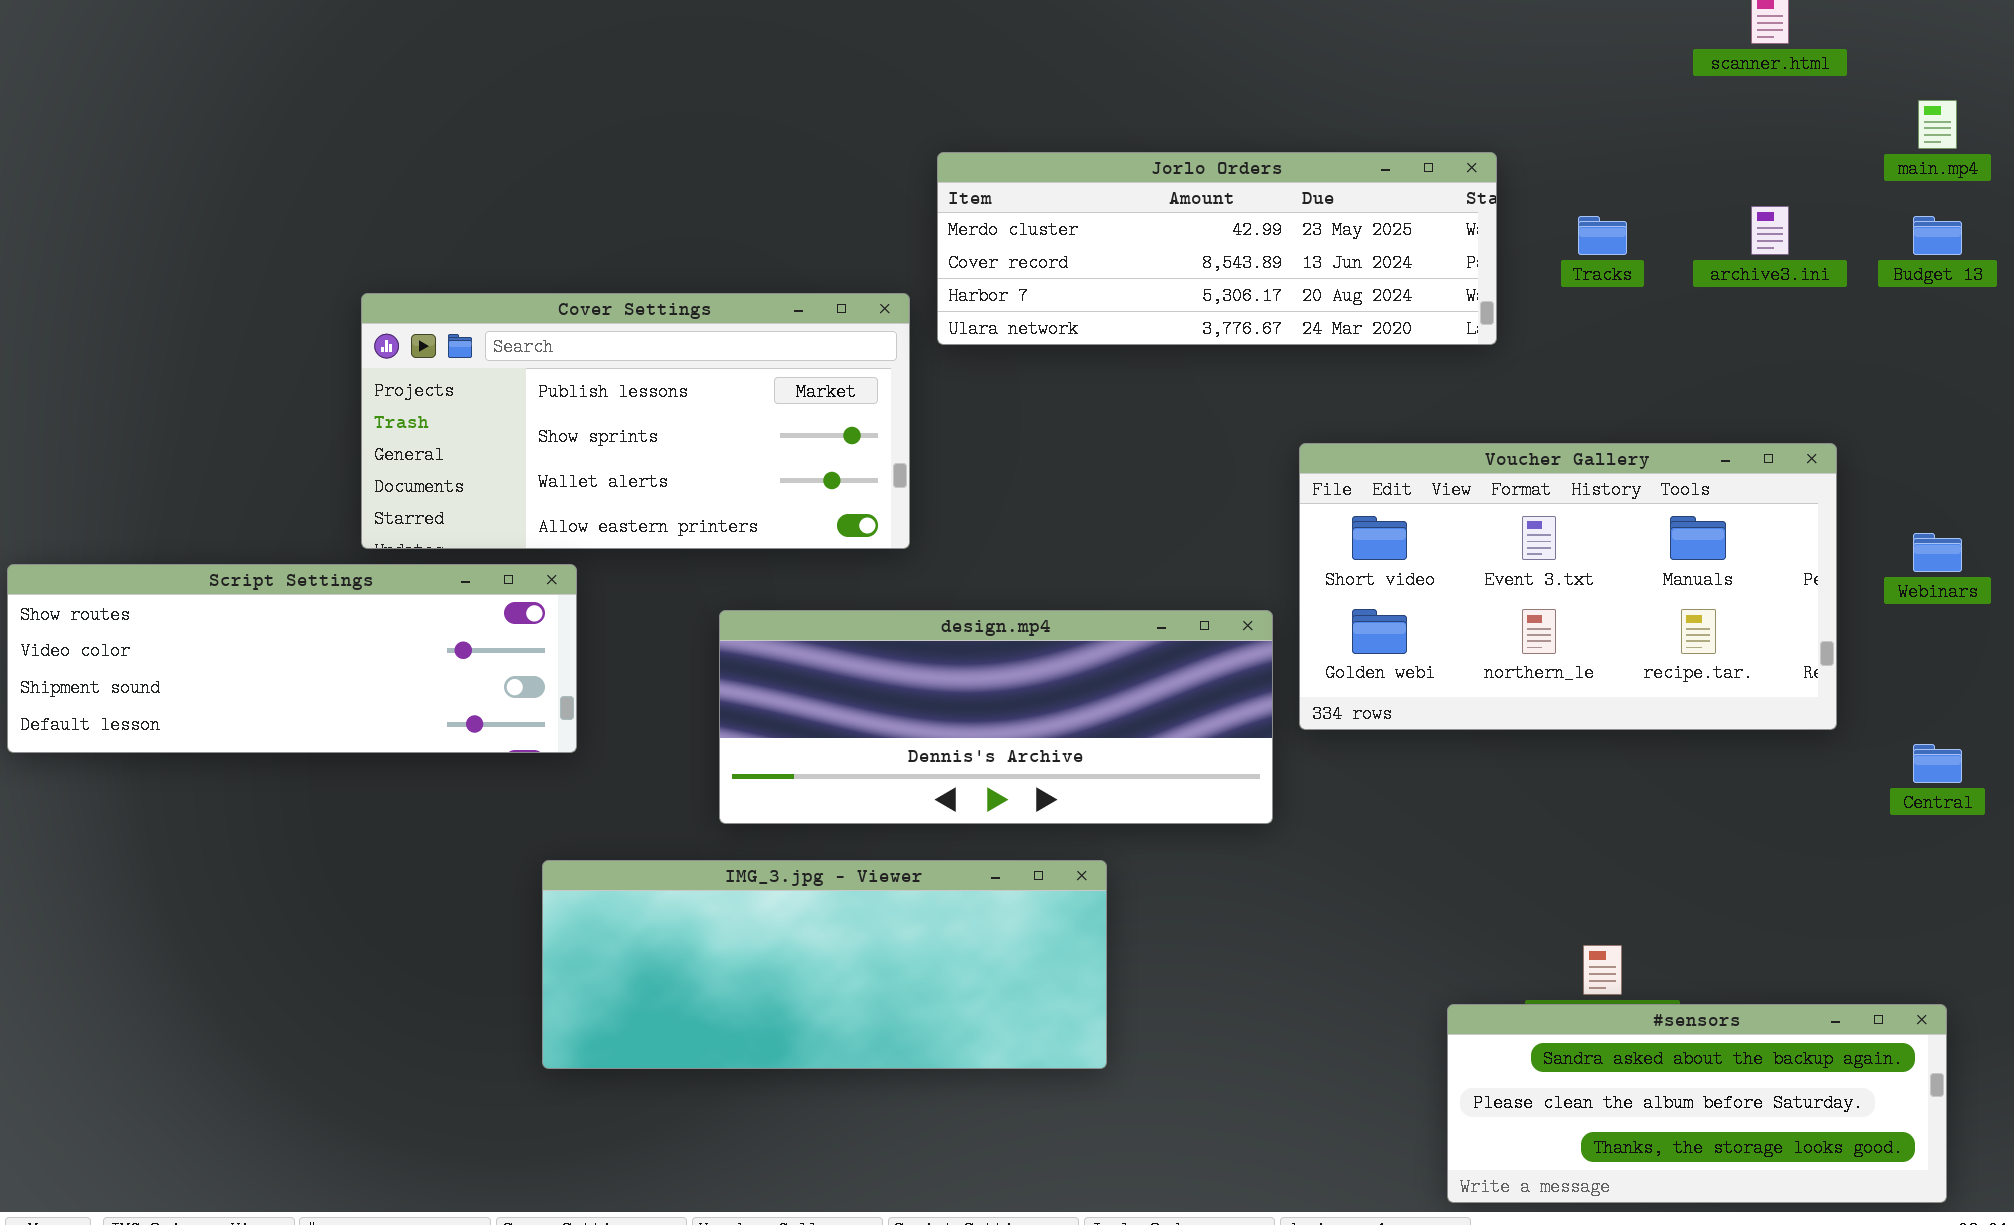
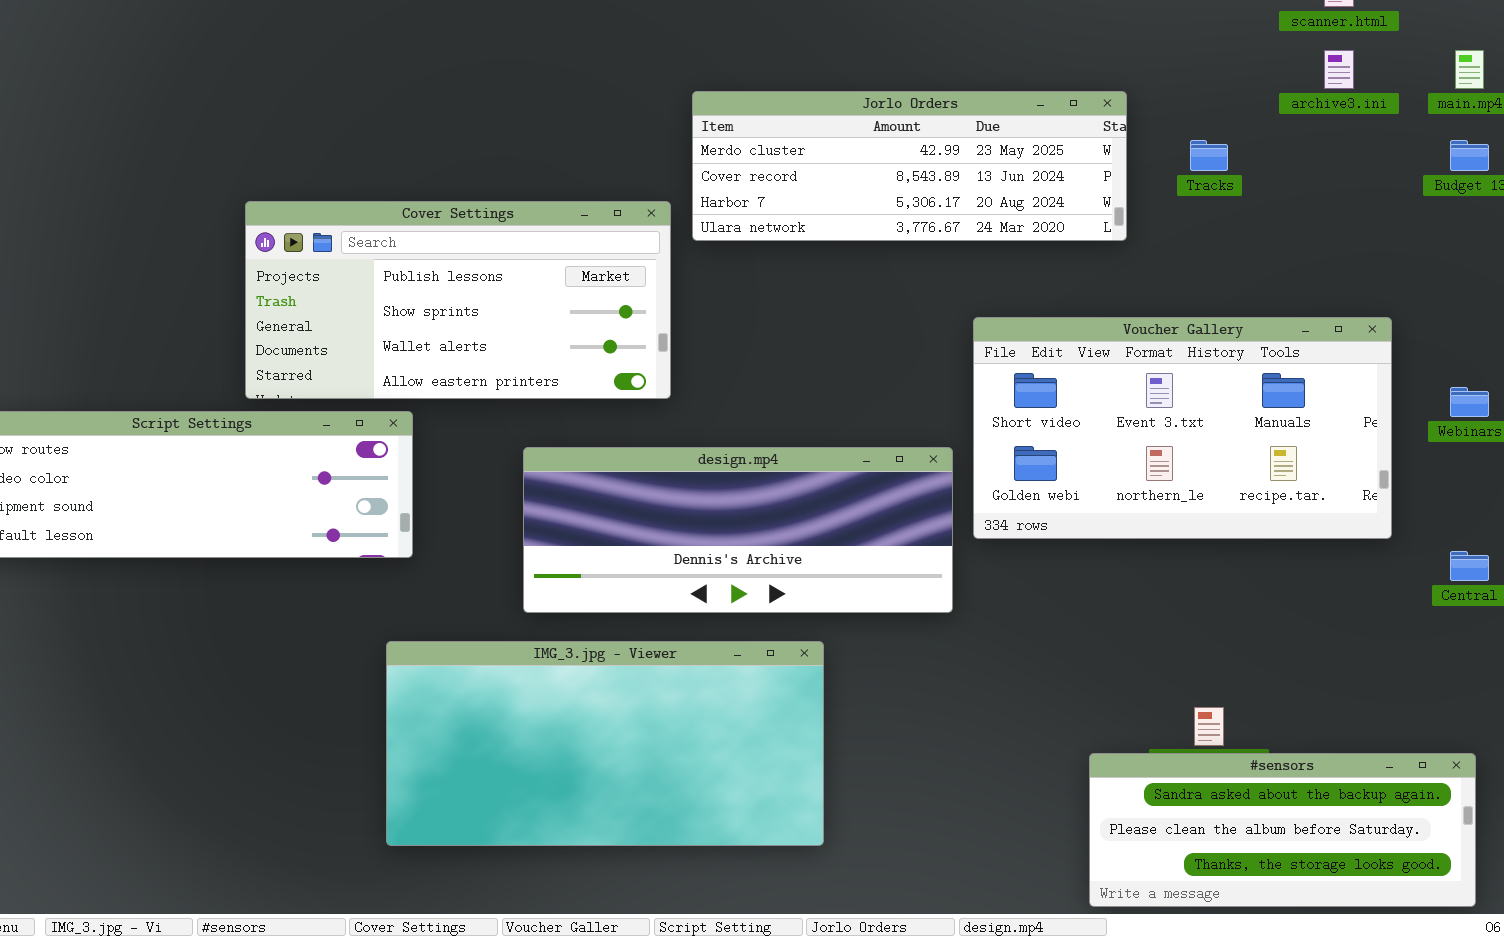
archive3.ini: [1751,206,1789,255] -> [1324,50,1354,89], moved
IMG_3.jpg - Viewer: [542,860,1107,1069] -> [386,641,824,846], resized

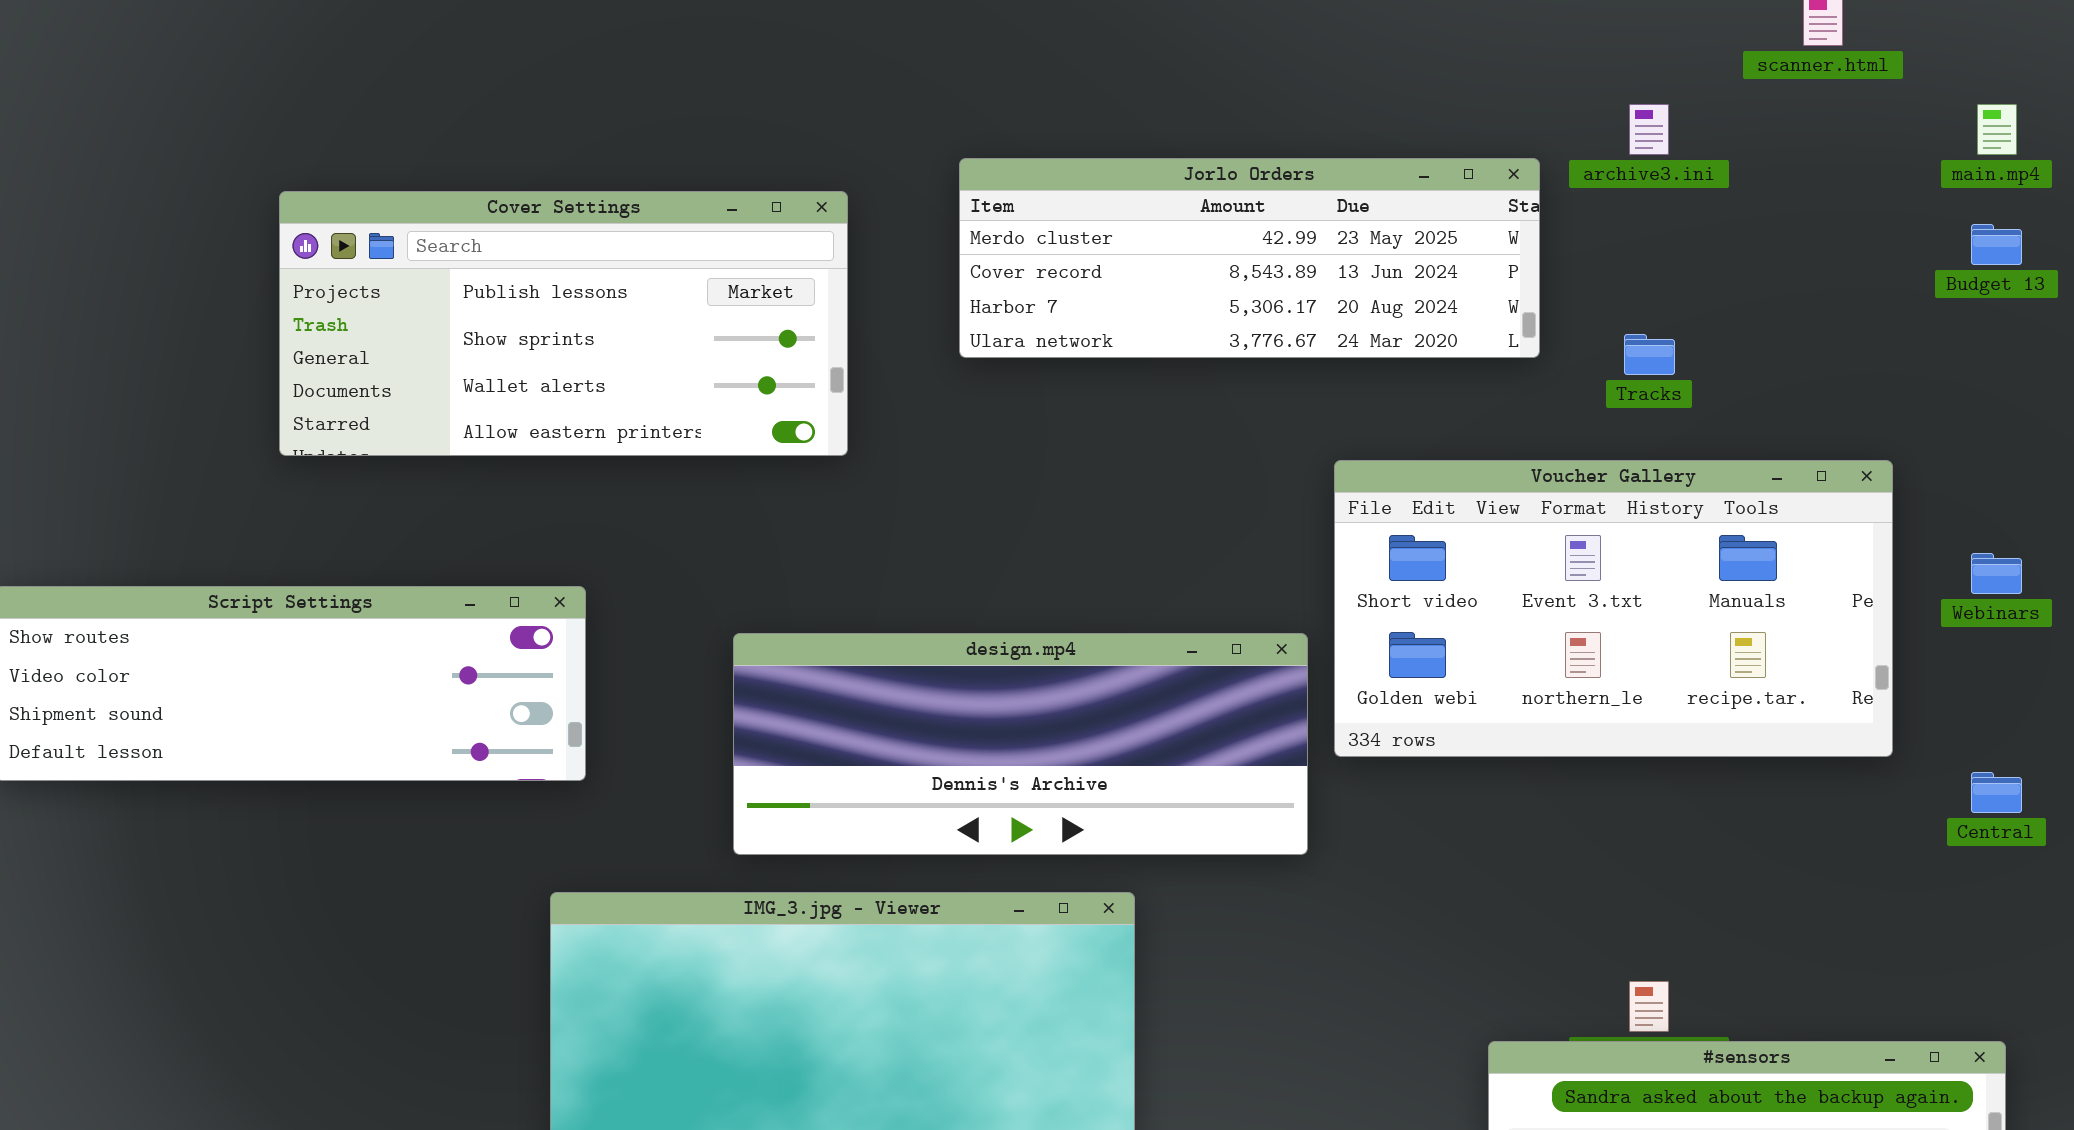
archive3.ini: [1324,50,1354,89] -> [1629,104,1669,155], moved
Tracks: [1190,140,1228,171] -> [1624,334,1675,375], moved
Cover Settings: [245,201,671,399] -> [279,191,848,456], moved

